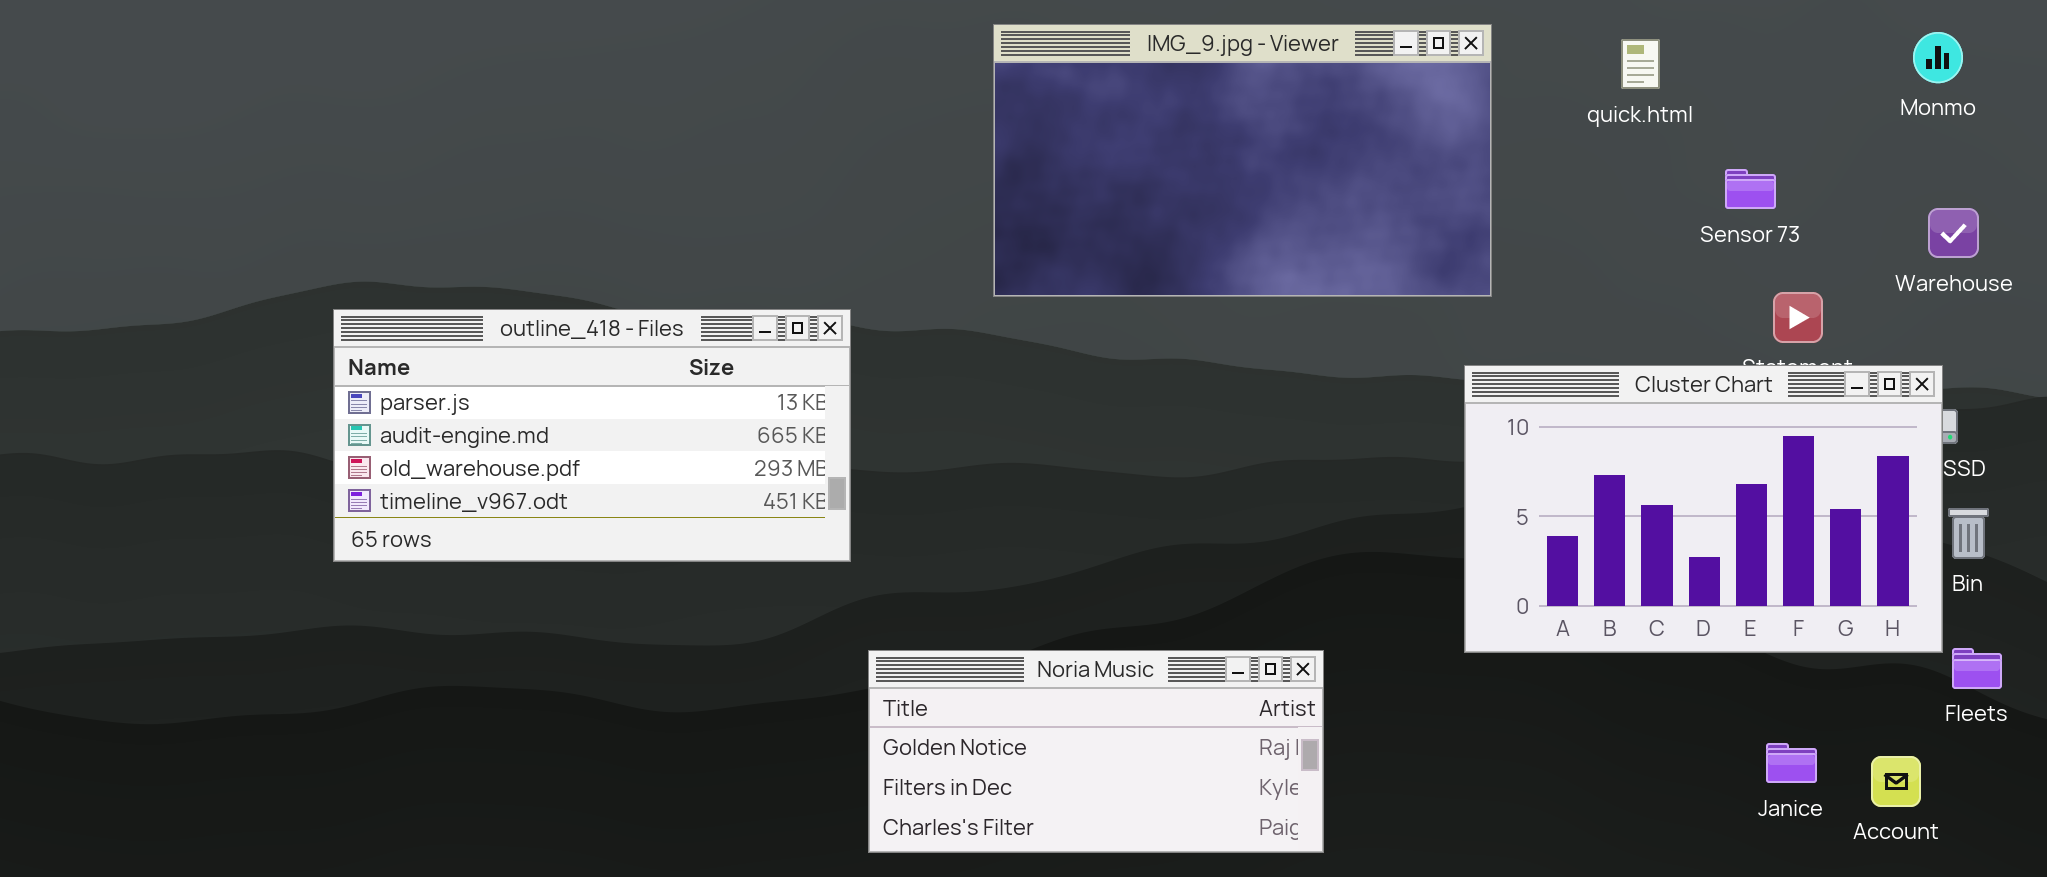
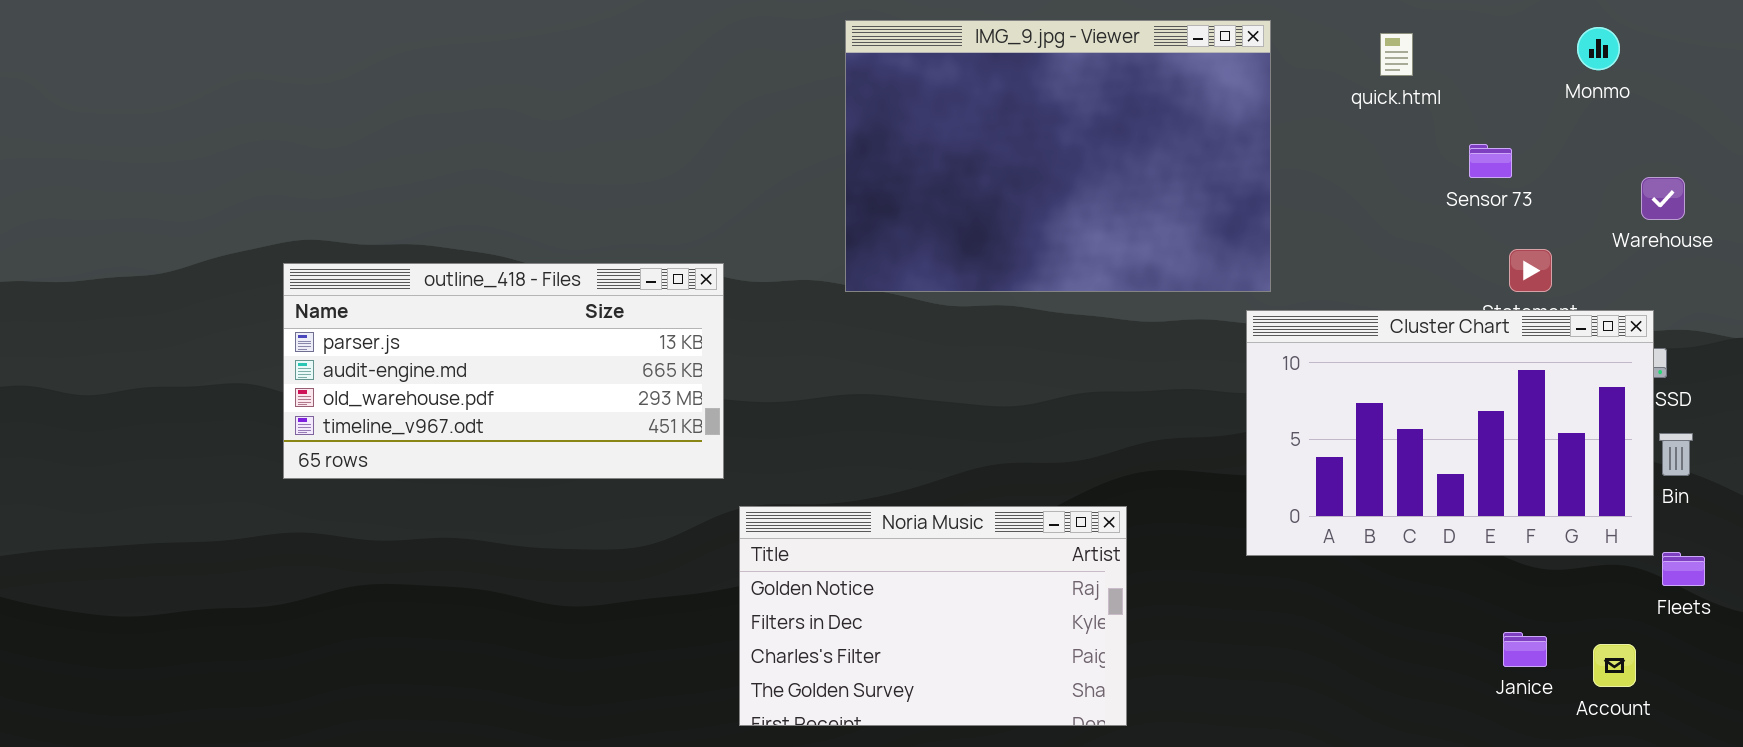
IMG_9.jpg - Viewer: [993,24,1492,297] -> [845,20,1271,292], resized
Monmo: [1913,32,1963,83] -> [1577,27,1620,70], moved
Noria Music: [868,650,1324,853] -> [739,506,1127,726], resized

